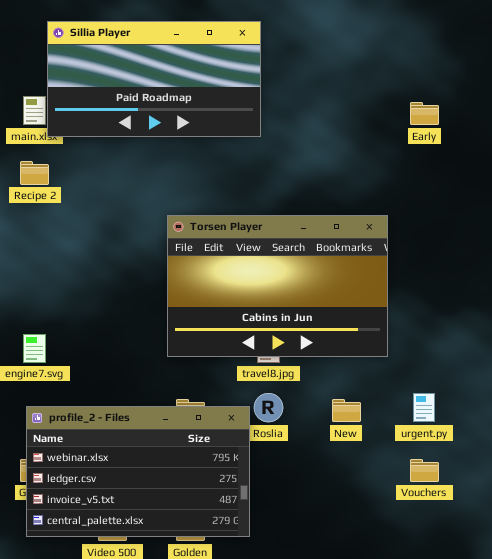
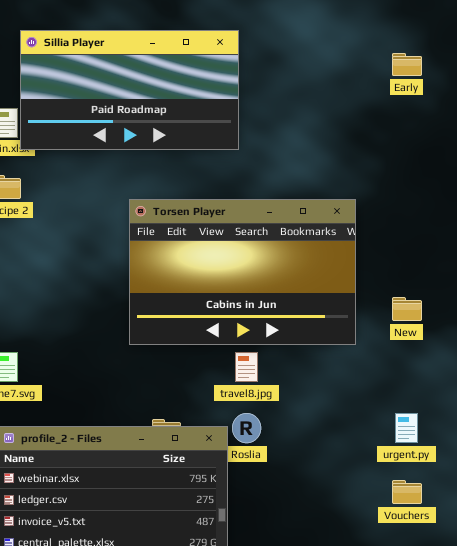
Early: [410,102,439,125] -> [392,53,422,76], moved
Torsen Player: [167,215,388,357] -> [129,199,356,345], moved
New: [332,399,361,422] -> [392,297,422,321], moved

